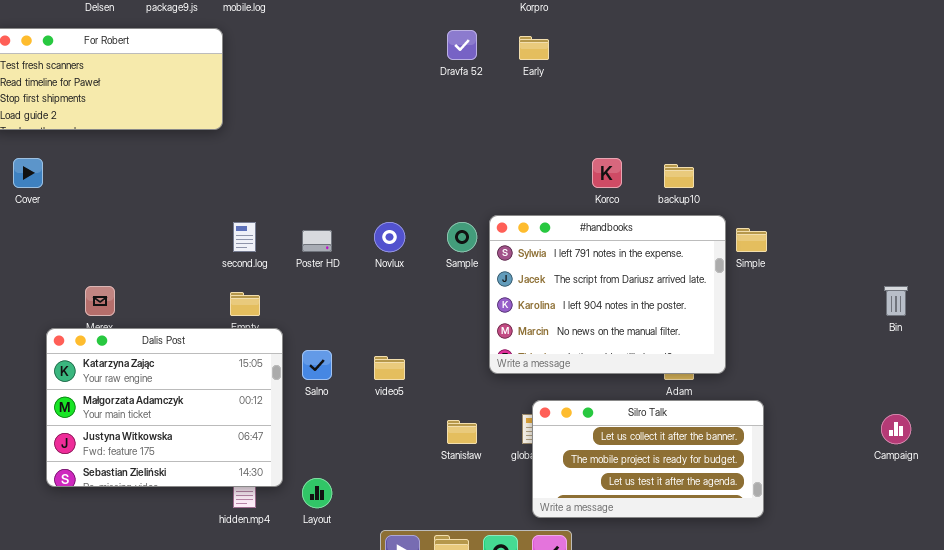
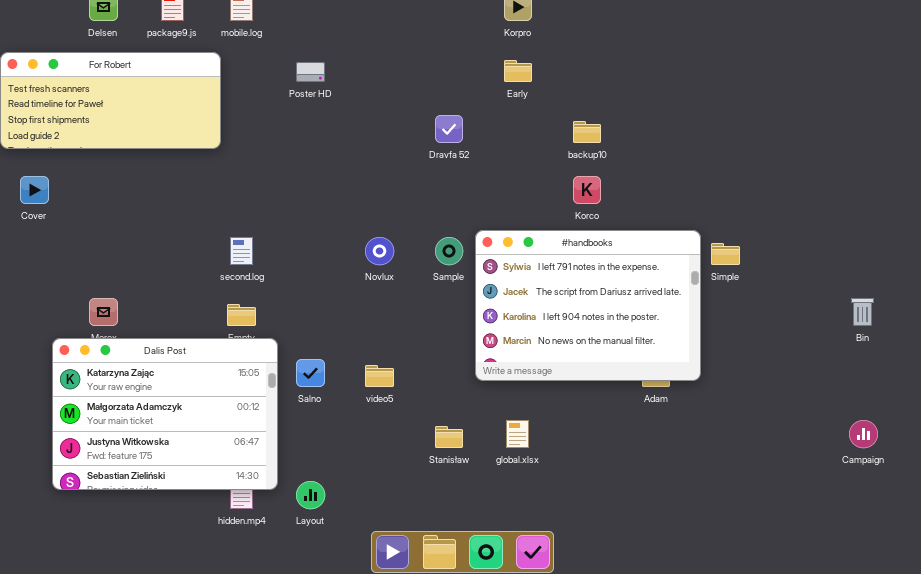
Dravfa 52: [447,30,477,60] -> [435,115,463,143], moved
backup10: [664,164,694,188] -> [573,121,601,143], moved
Poster HD: [302,230,332,252] -> [296,62,325,82], moved
Silro Talk: [532,400,764,518] -> none, closed

